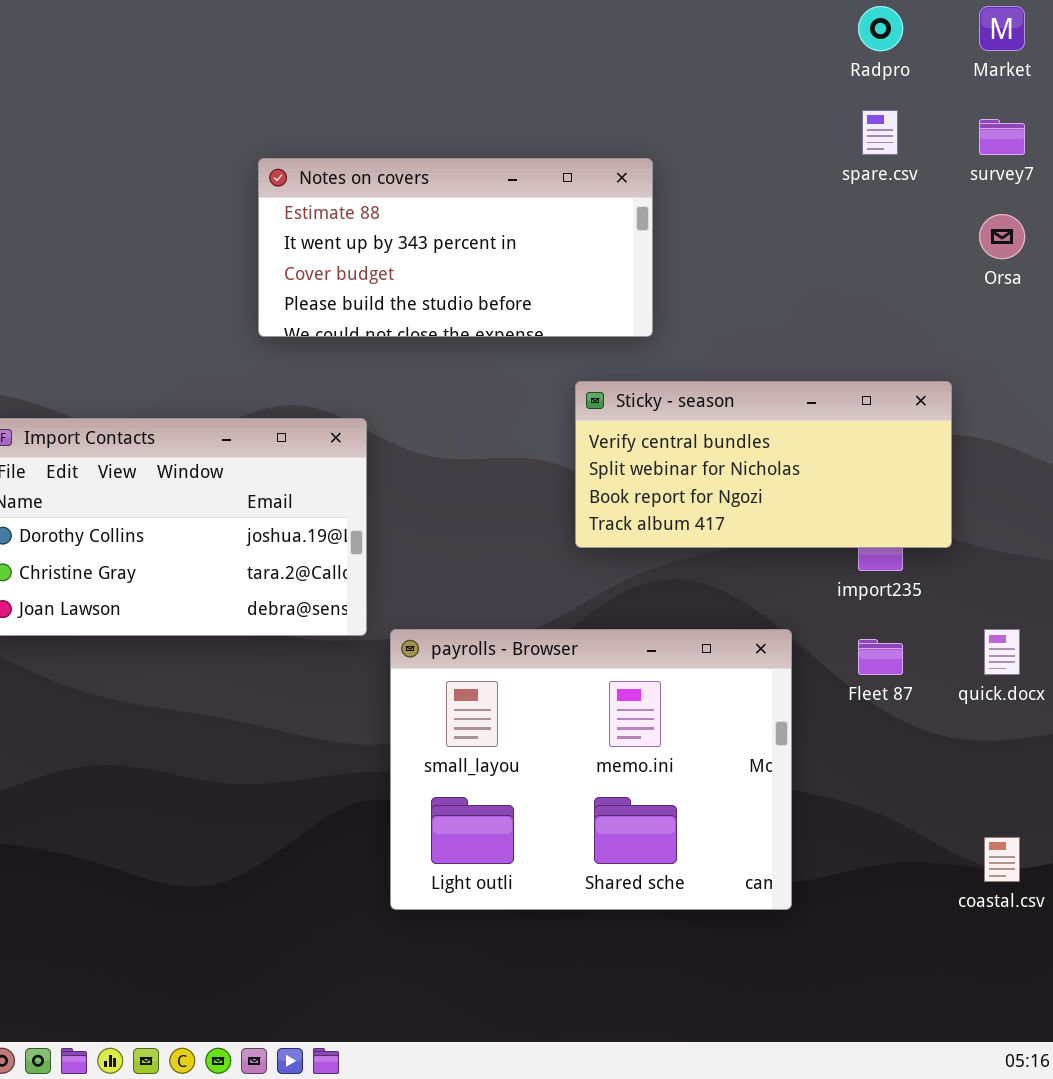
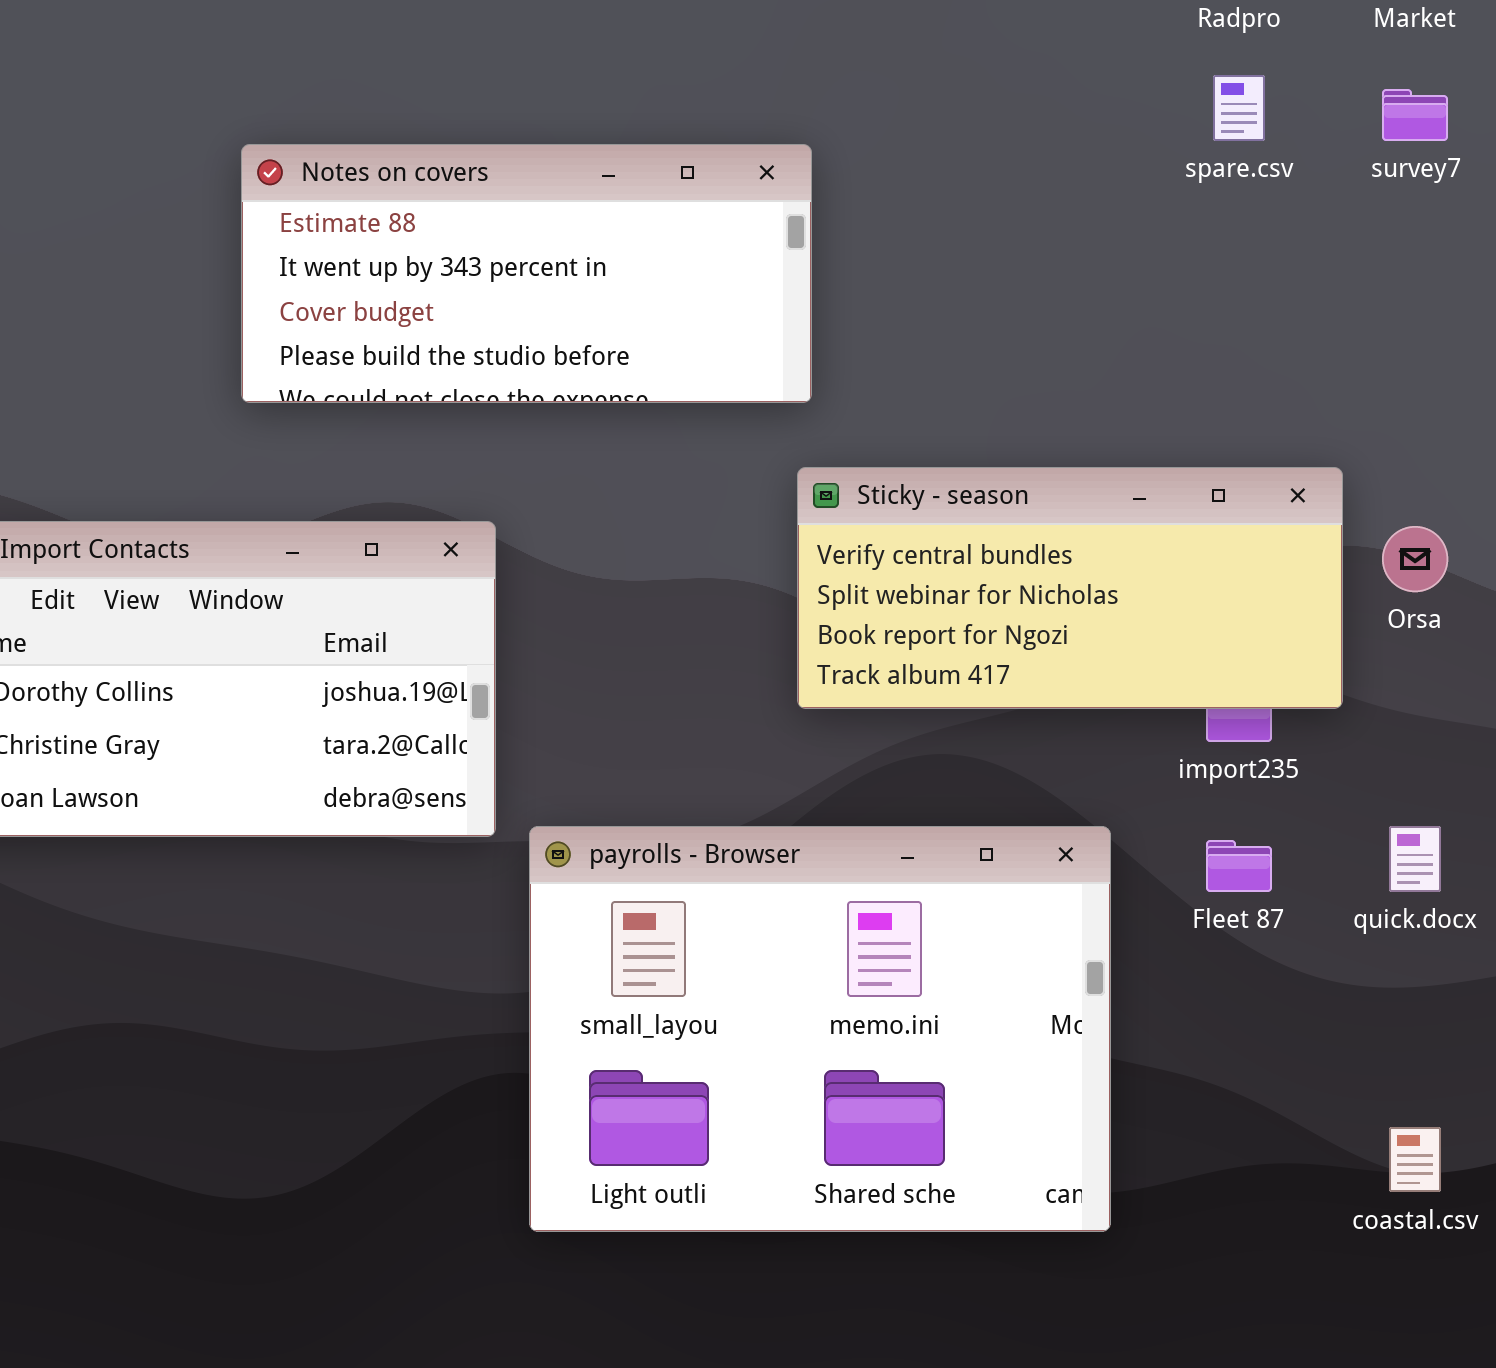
Notes on covers: [258,158,653,337] -> [241,144,812,403], moved
Orsa: [979,214,1025,259] -> [1382,526,1448,592], moved

